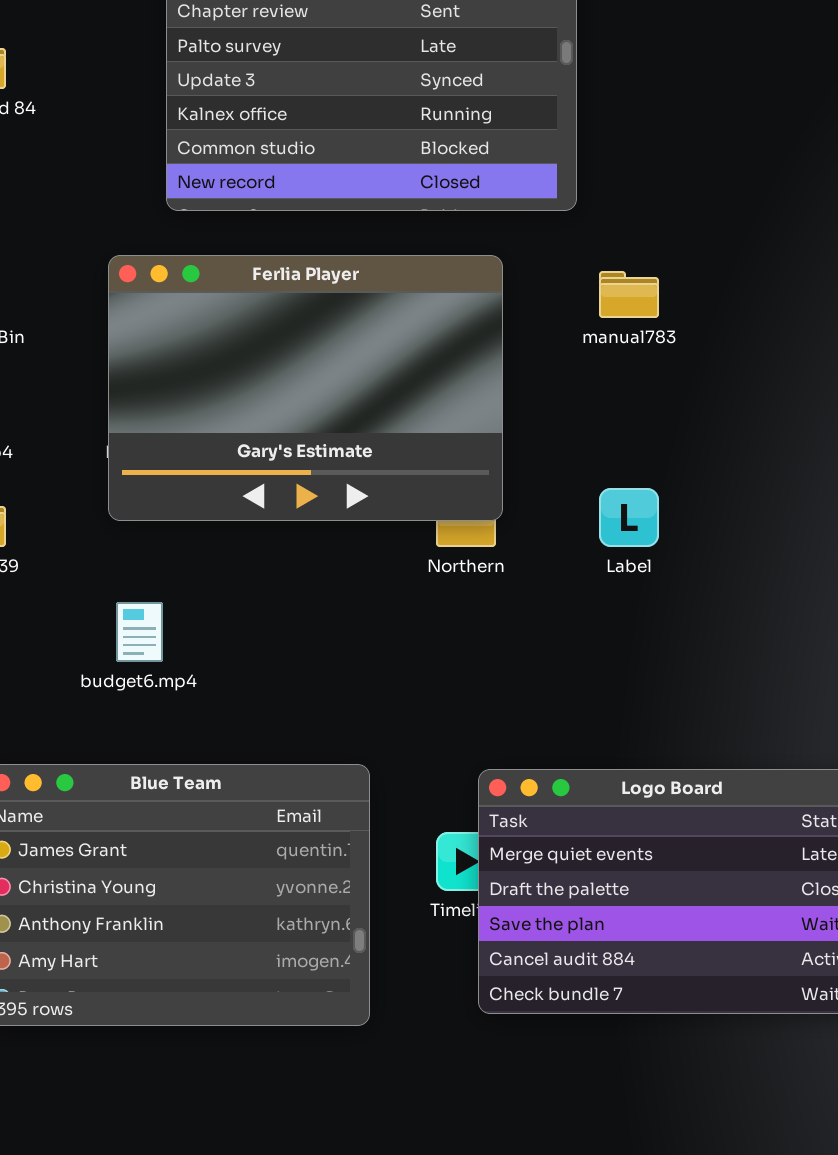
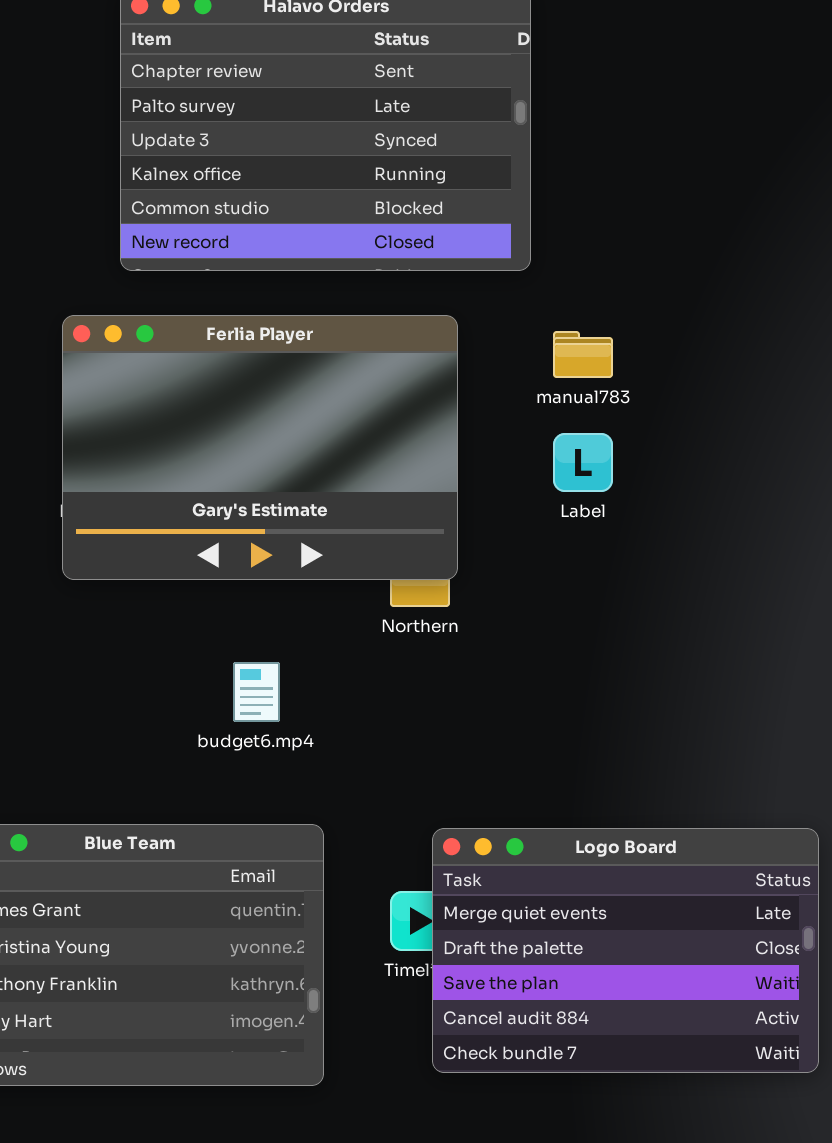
Label: [599,488,659,547] -> [553,433,613,492], moved
budget6.mp4: [116,602,163,662] -> [233,662,280,722], moved

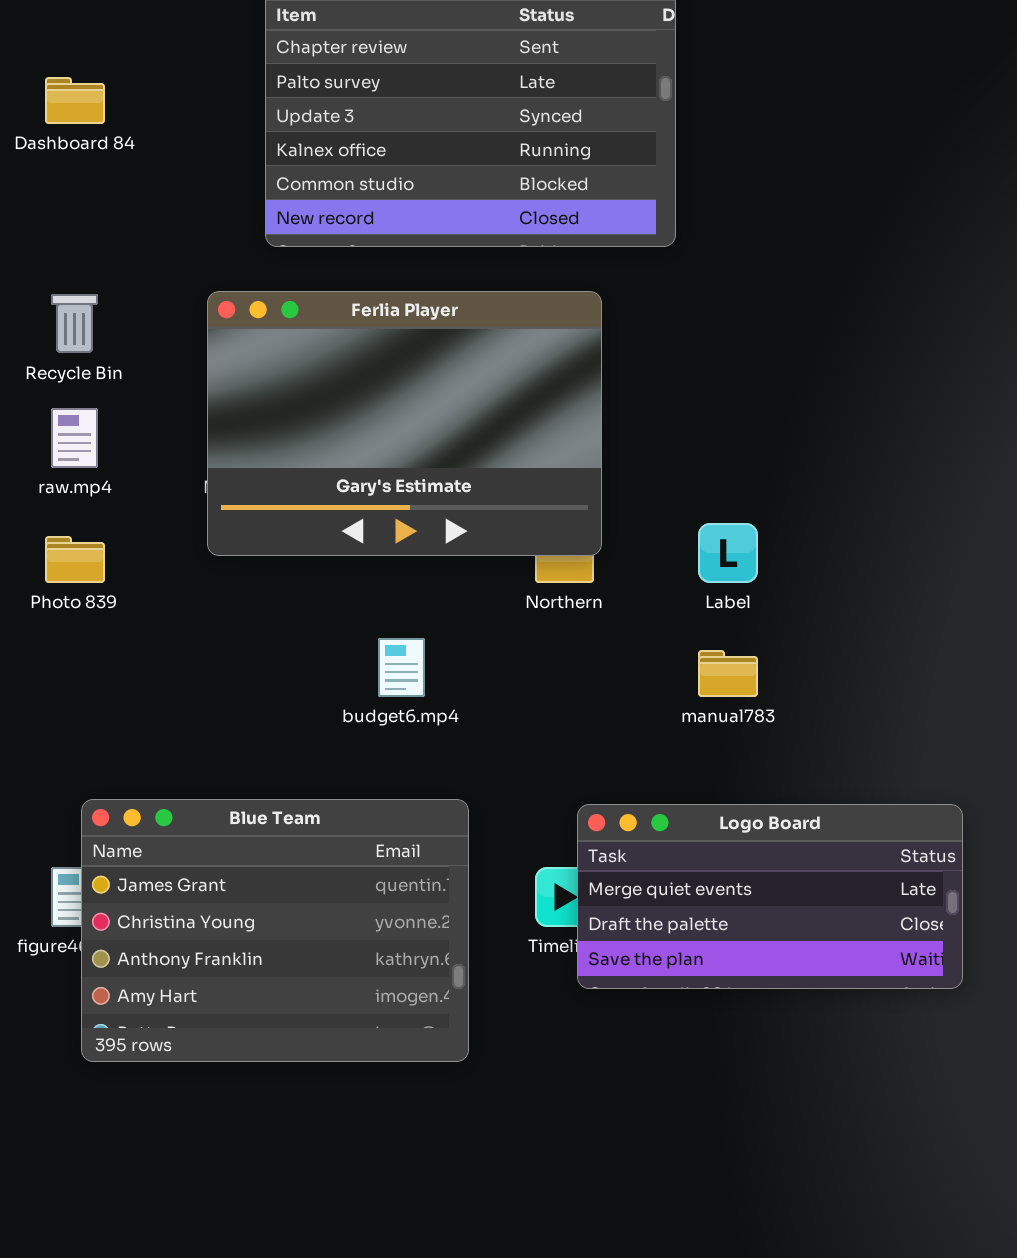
manual783: [553,331,613,378] -> [698,650,758,697], moved
Label: [553,433,613,492] -> [698,523,758,583], moved
Logo Board: [432,828,819,1073] -> [577,804,963,989], resized

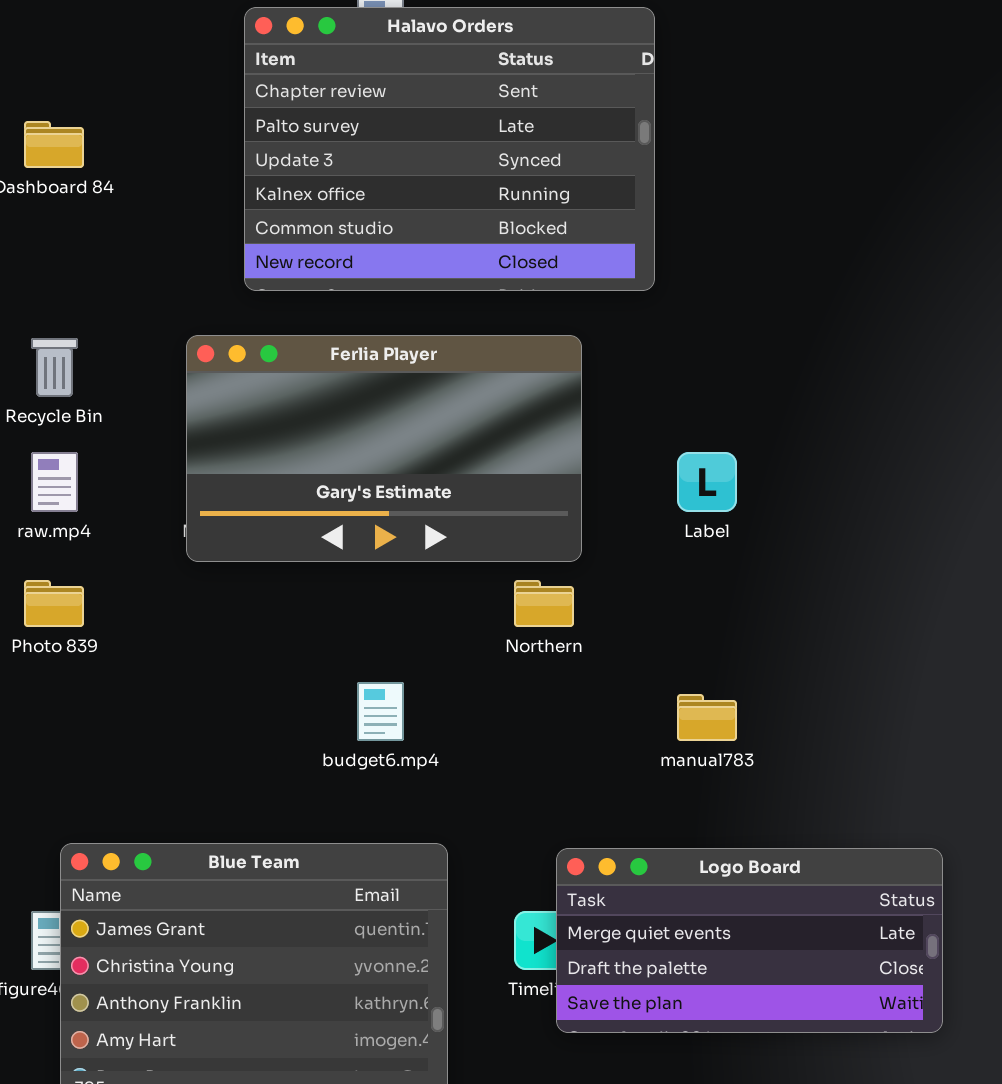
Ferlia Player: [207,291,602,556] -> [186,335,582,562], resized
Label: [698,523,758,583] -> [677,452,737,512], moved

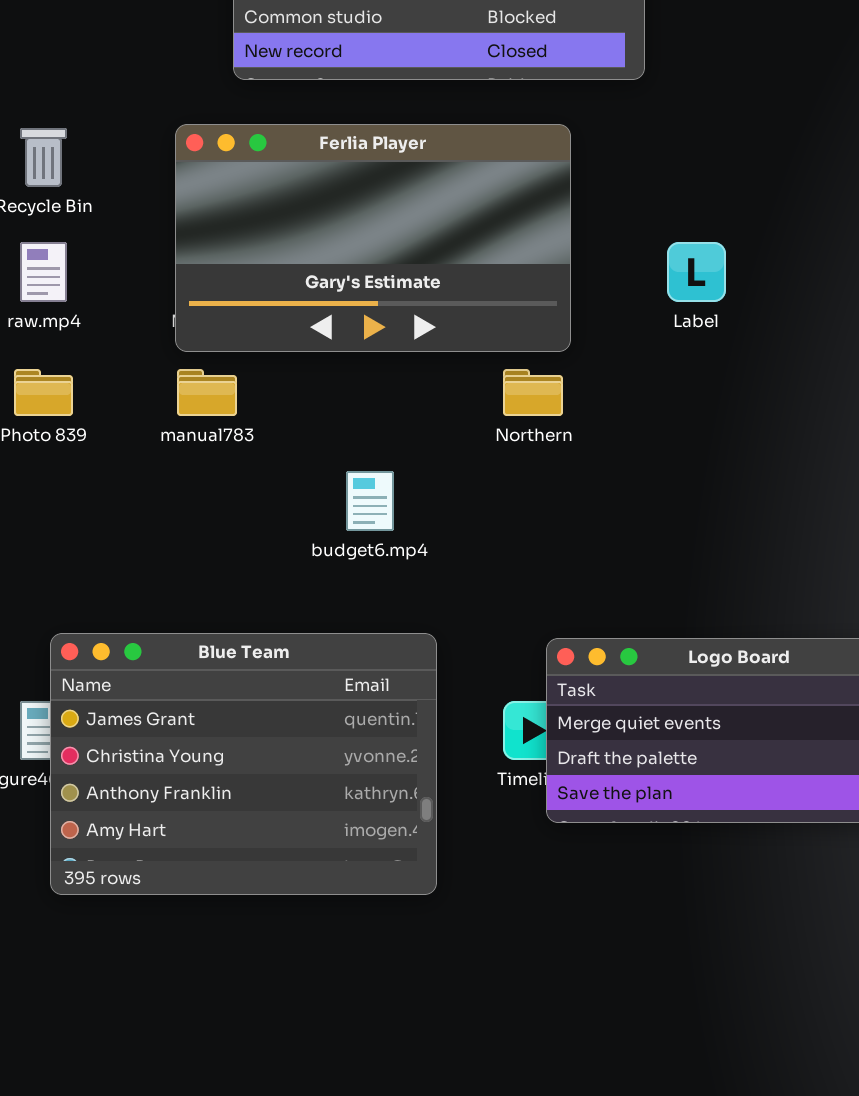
manual783: [677,694,737,741] -> [177,369,237,416], moved

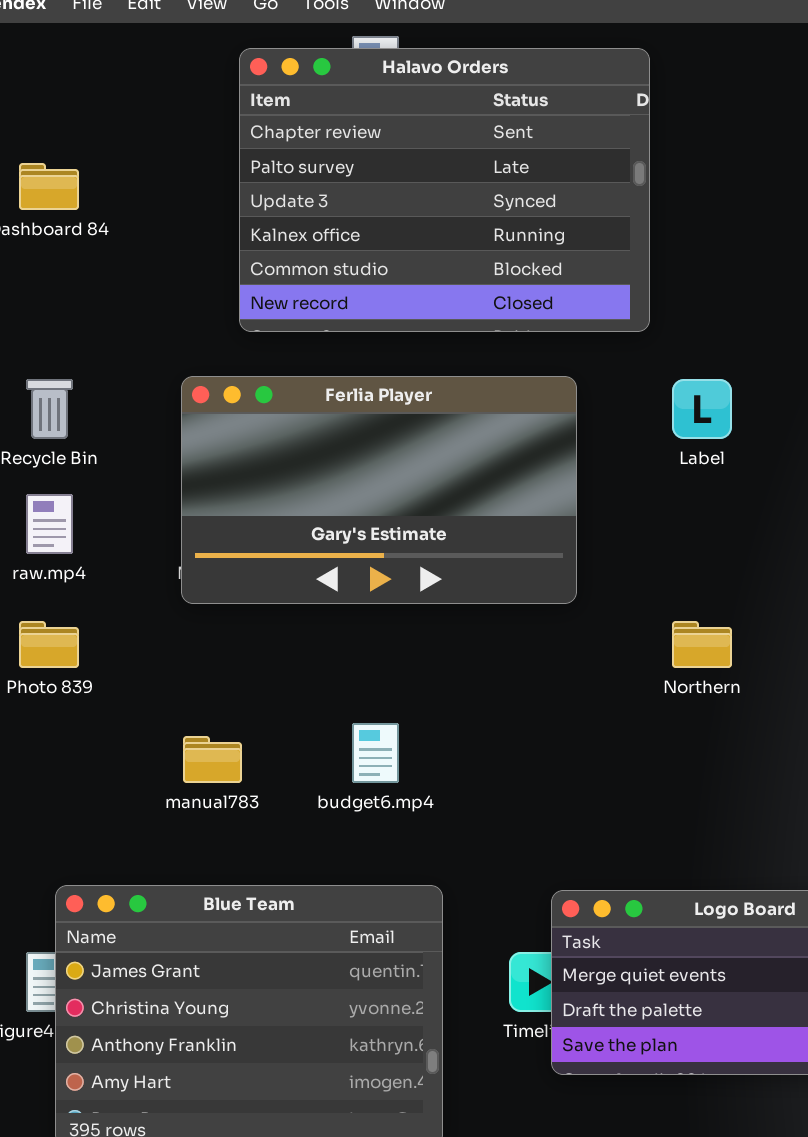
Label: [667,242,726,302] -> [672,379,732,439], moved
manual783: [177,369,237,416] -> [183,736,242,783], moved
Northern: [503,369,563,416] -> [672,621,732,668], moved

